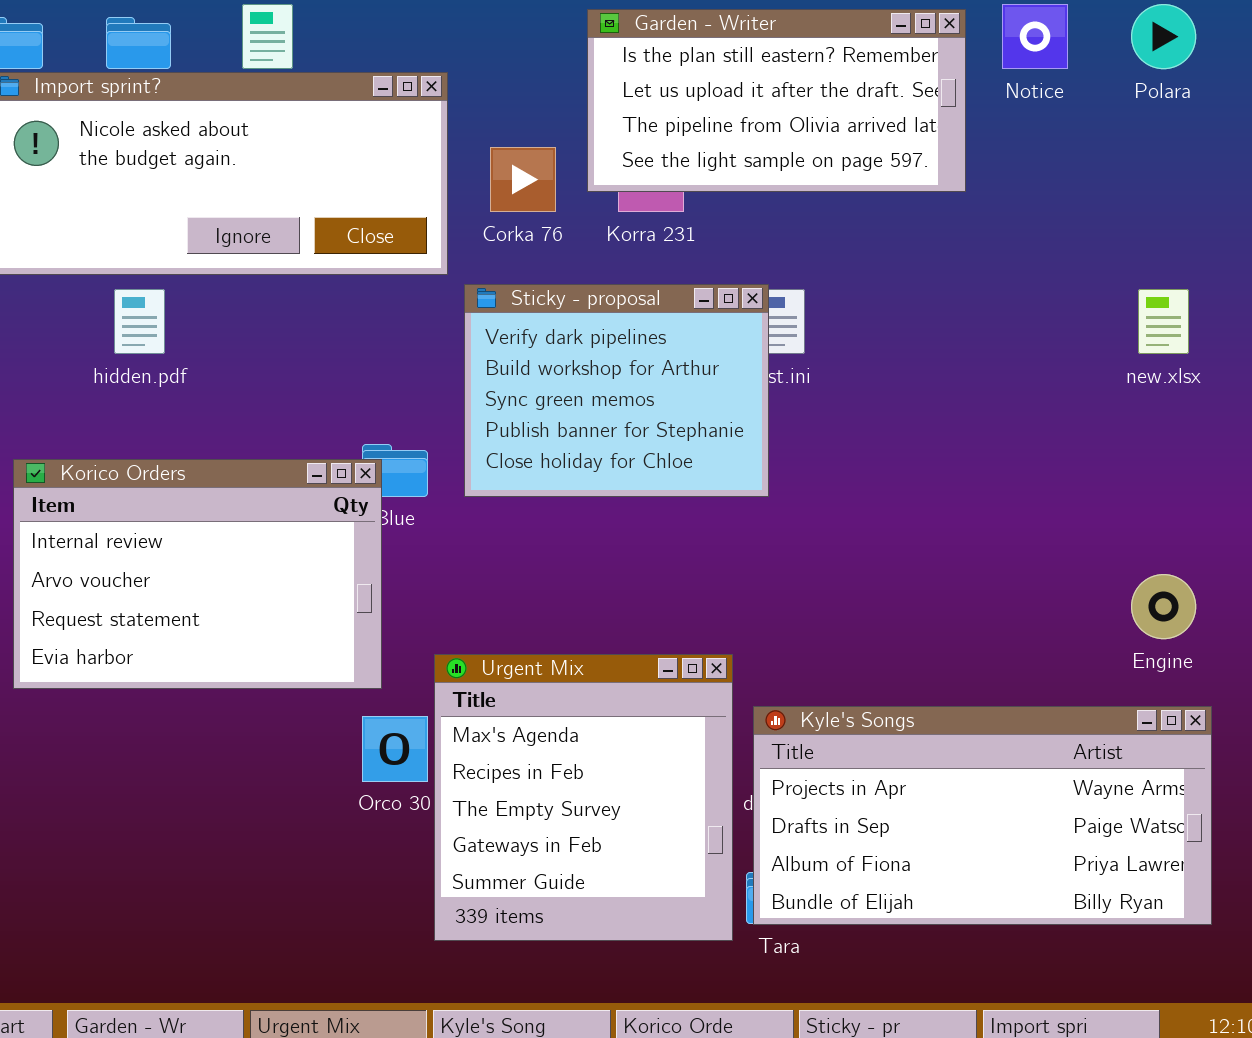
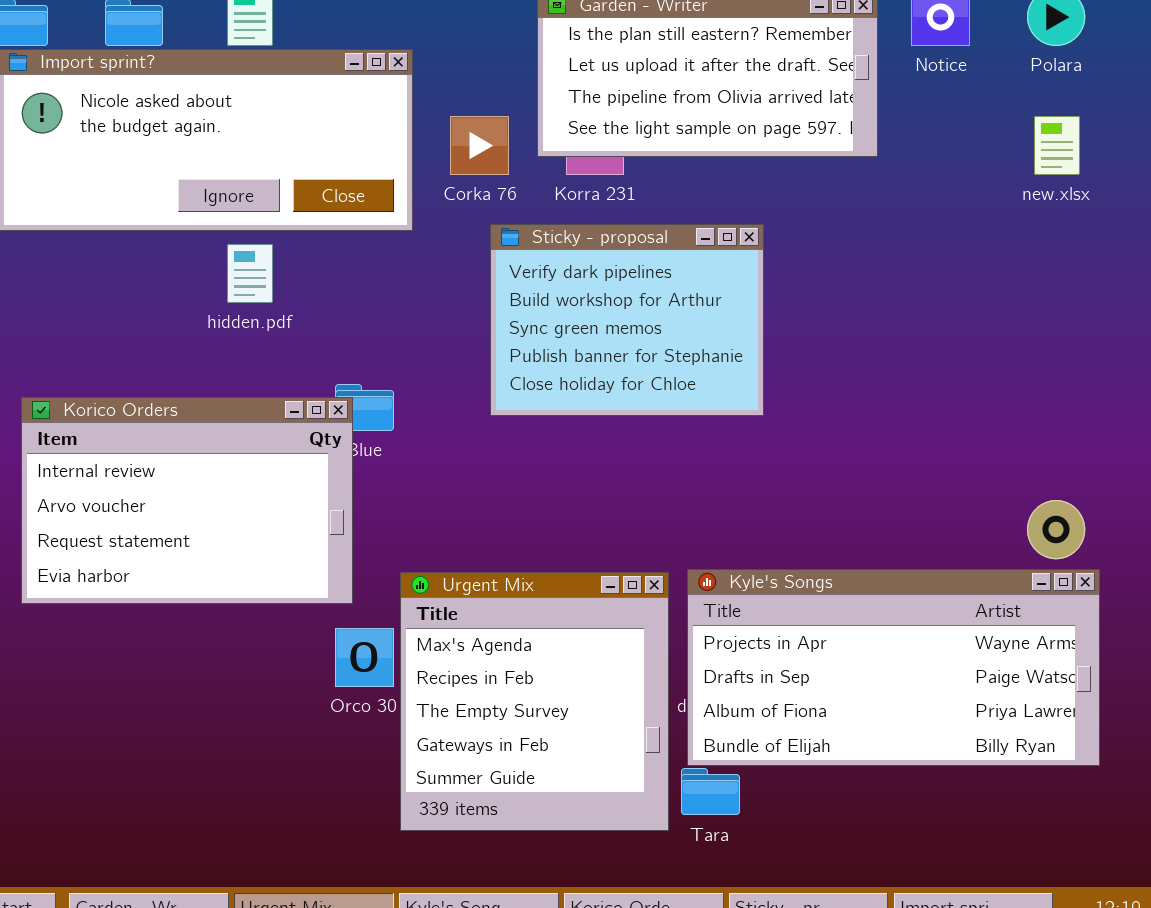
Sticky - proposal: [464,284,769,497] -> [490,224,764,416], moved
hidden.pdf: [114,289,165,354] -> [227,244,273,303], moved
new.xlsx: [1138,289,1189,354] -> [1034,116,1080,175], moved
Kyle's Songs: [753,706,1212,925] -> [687,569,1100,766], moved

